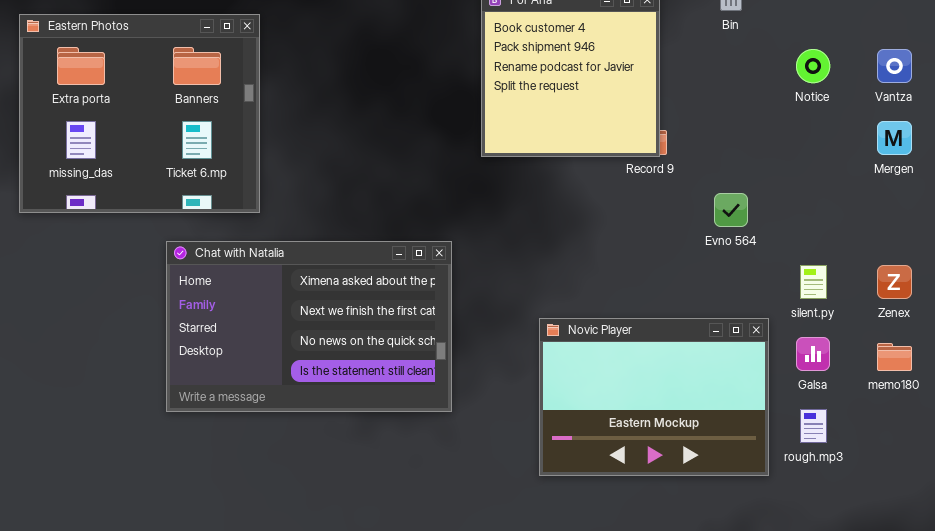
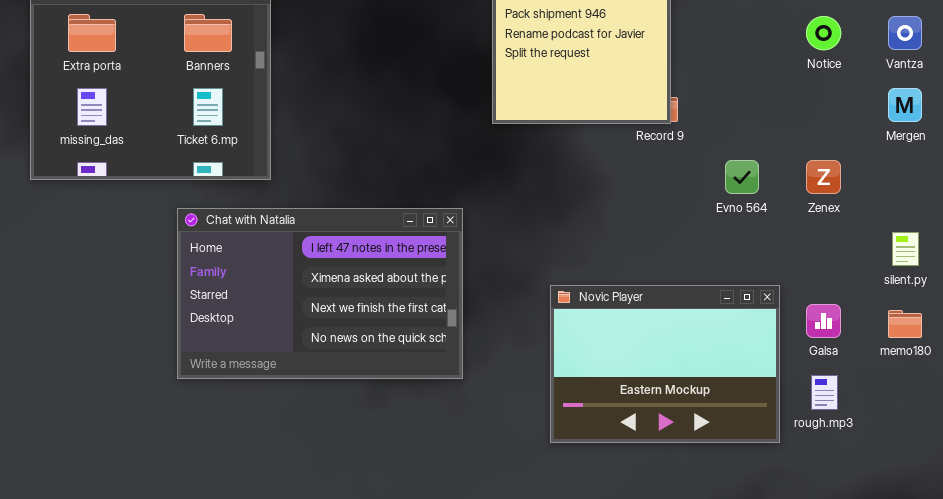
Chat with Natalia: [166,241,452,412] -> [177,208,463,379], scrolled up 1 row
silent.py: [800,265,827,299] -> [892,232,919,266], moved
Zenex: [877,265,912,299] -> [806,160,841,194], moved

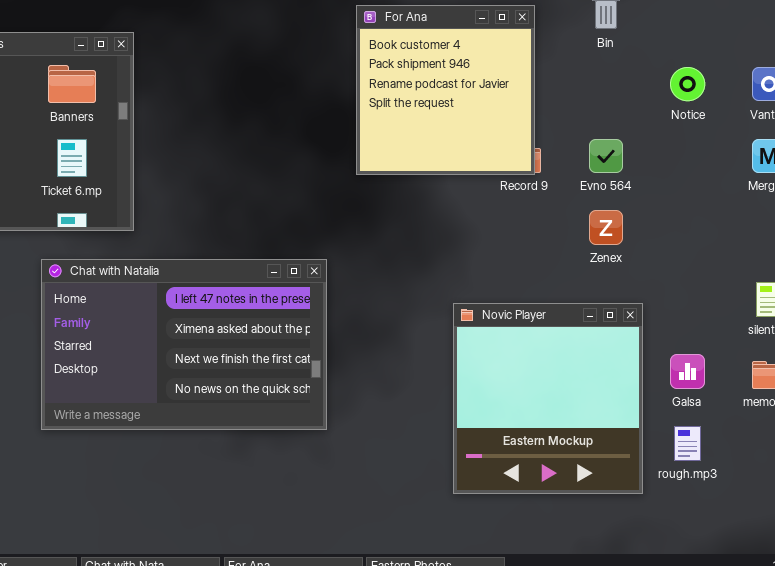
Evno 564: [725,160,759,194] -> [589,139,623,173], moved
Zenex: [806,160,841,194] -> [589,210,623,245], moved
Novic Player: [550,285,780,443] -> [453,303,643,494], resized

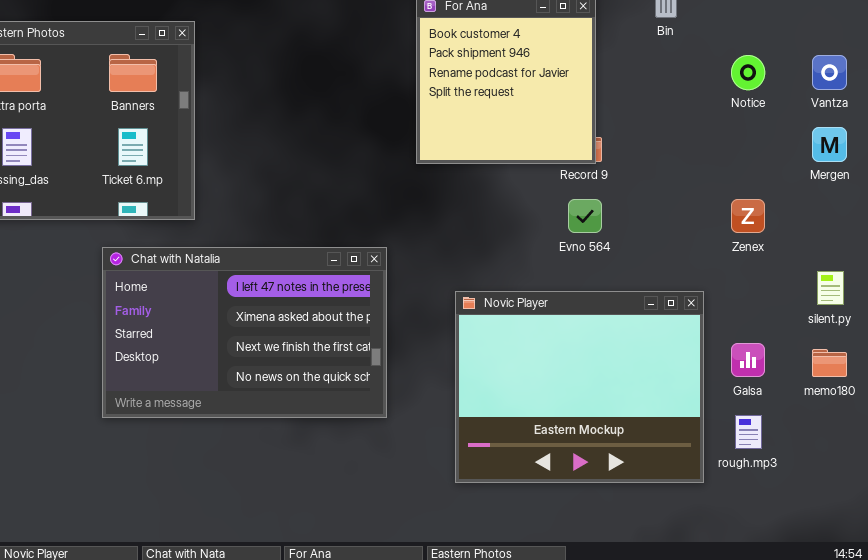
Evno 564: [589,139,623,173] -> [568,199,602,233], moved
Zenex: [589,210,623,245] -> [731,199,765,233], moved
Novic Player: [453,303,643,494] -> [455,291,704,483], resized

